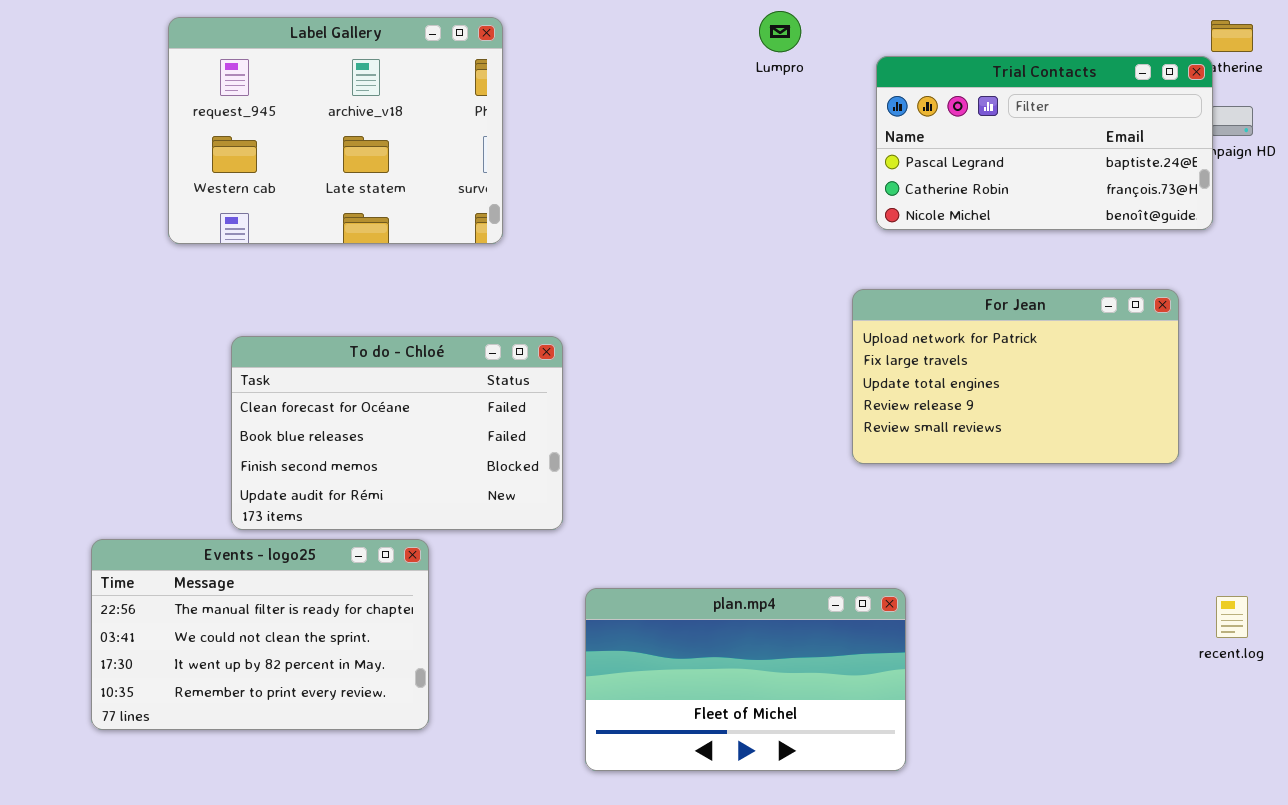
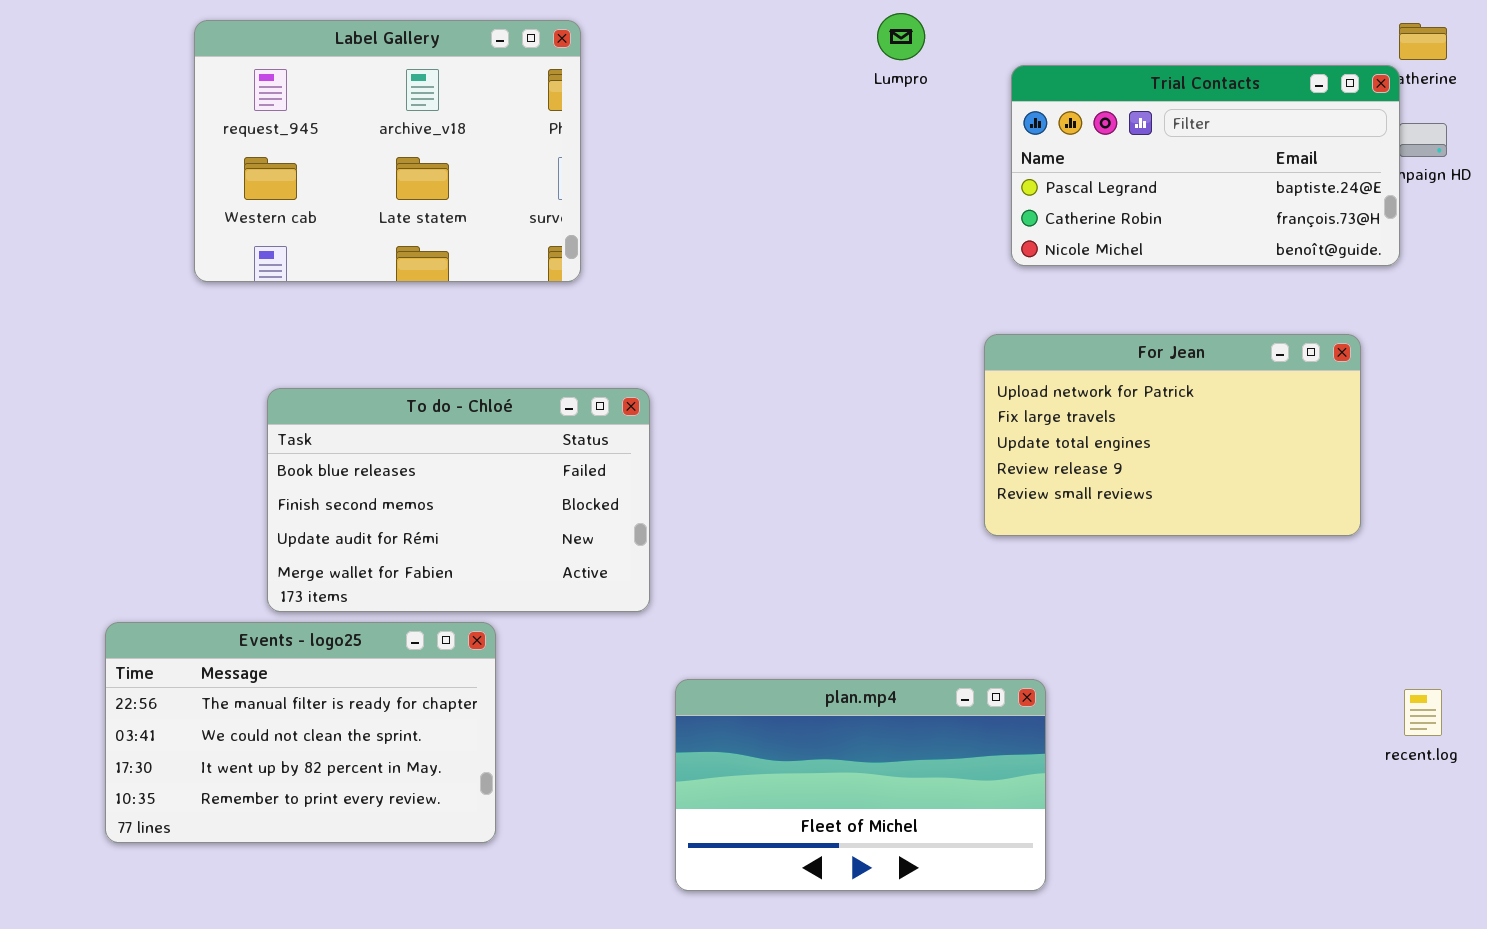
To do - Chloé: [231,336,563,530] -> [267,388,650,612], scrolled down 1 row

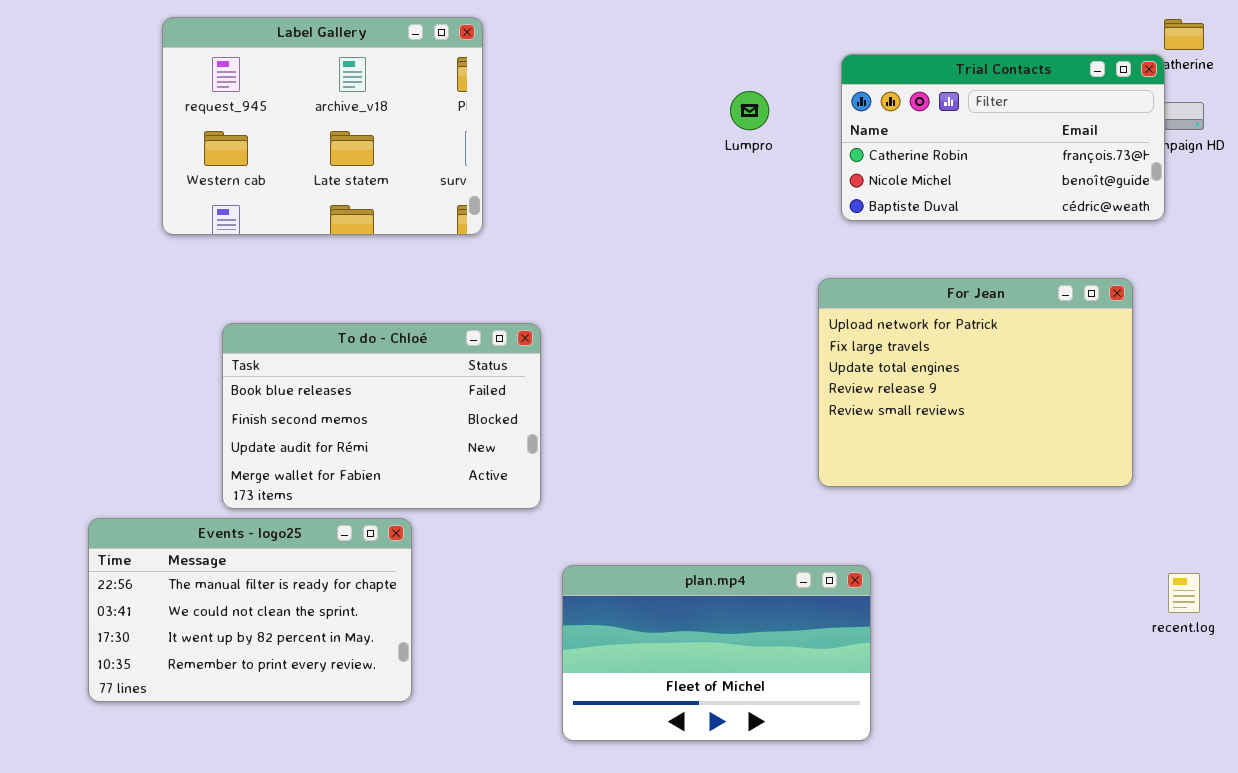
Lumpro: [877,13,925,60] -> [730,91,769,130], moved
Trial Contacts: [1011,65,1400,266] -> [841,54,1165,221], scrolled down 1 row
For Jean: [984,334,1361,536] -> [818,278,1133,487], resized

